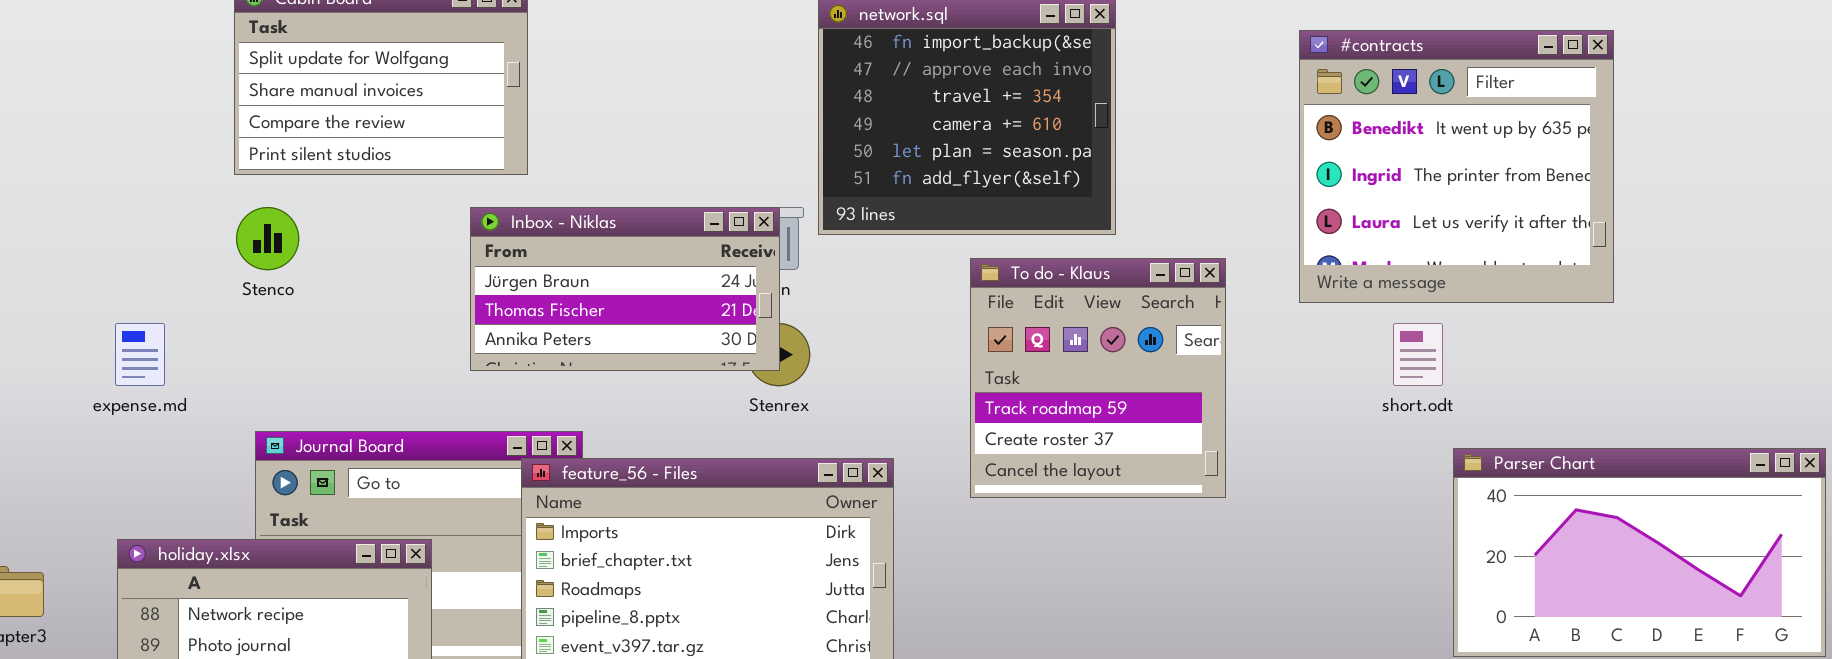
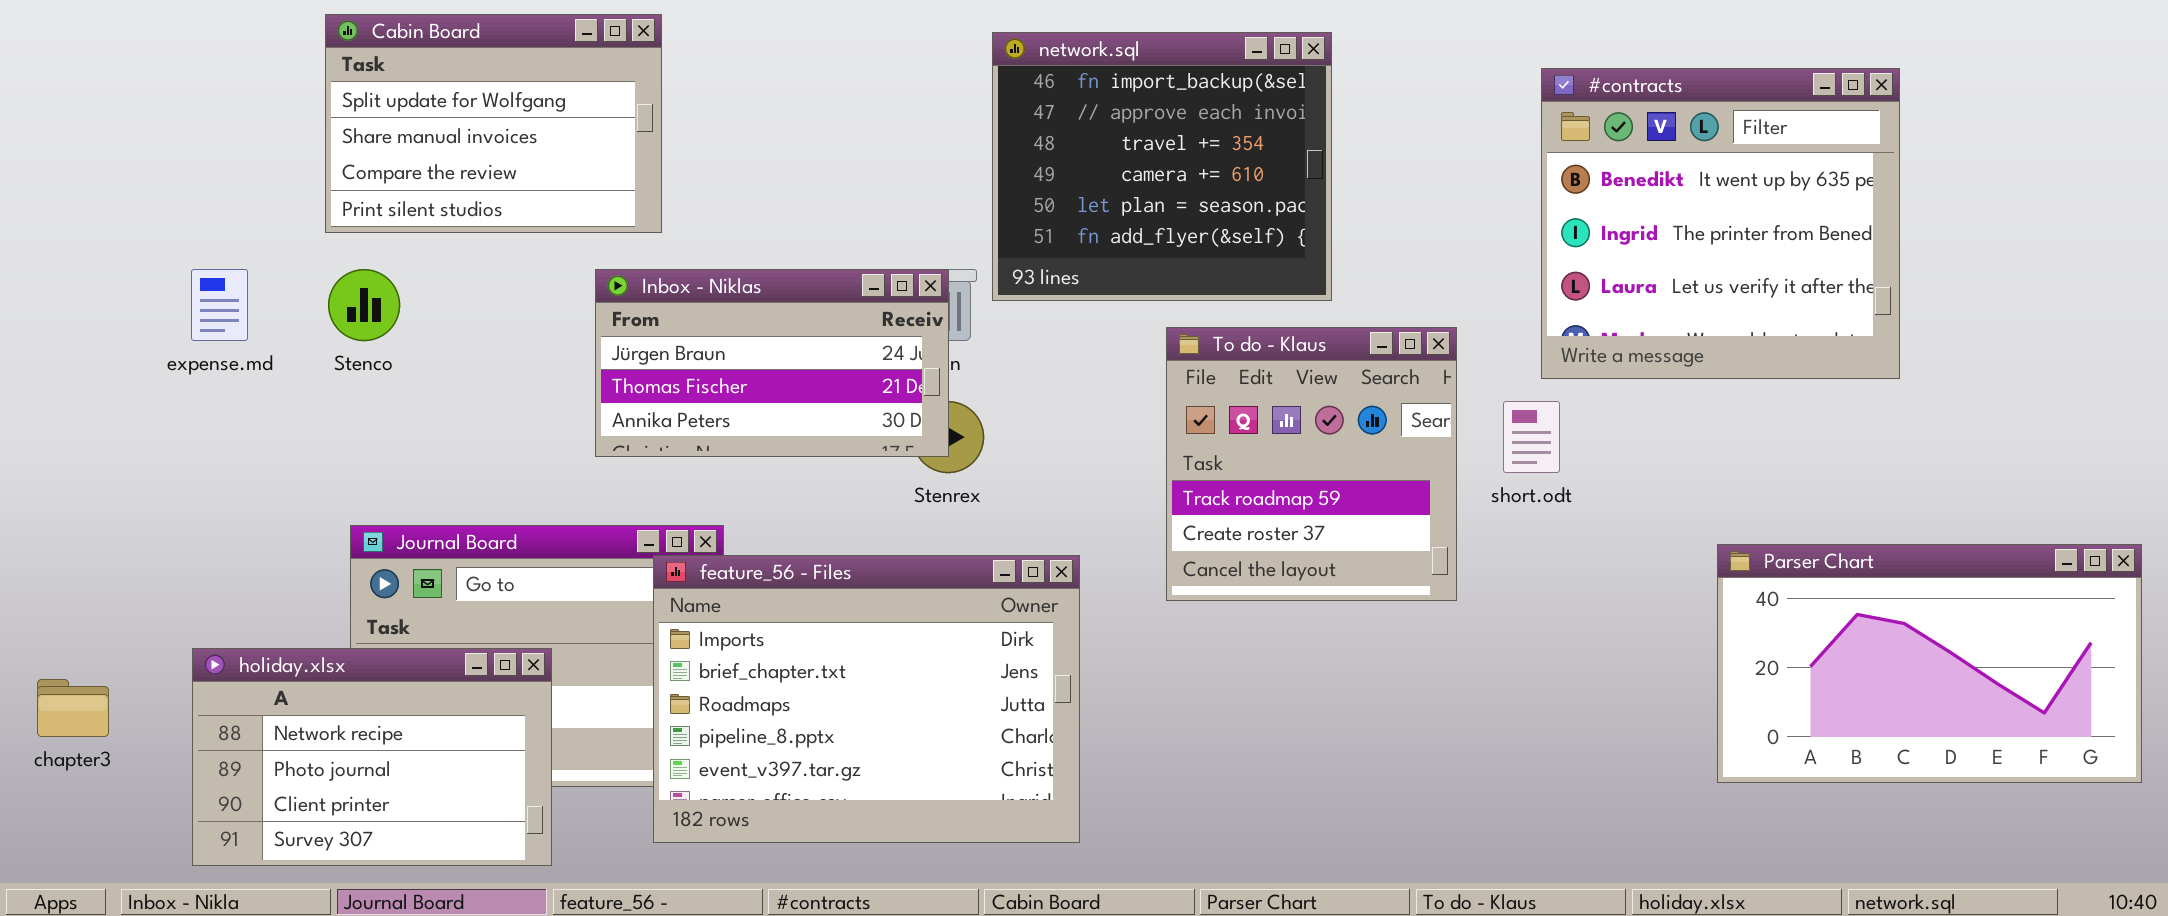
expense.md: [115,323,165,386] -> [191,269,248,341], moved
short.odt: [1393,323,1443,386] -> [1503,401,1560,473], moved

